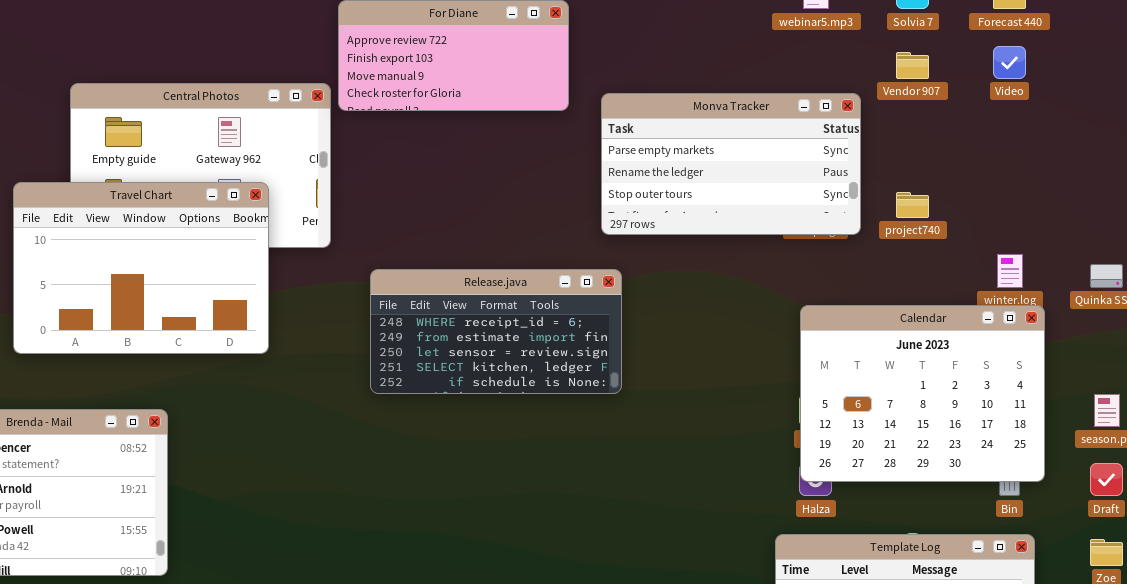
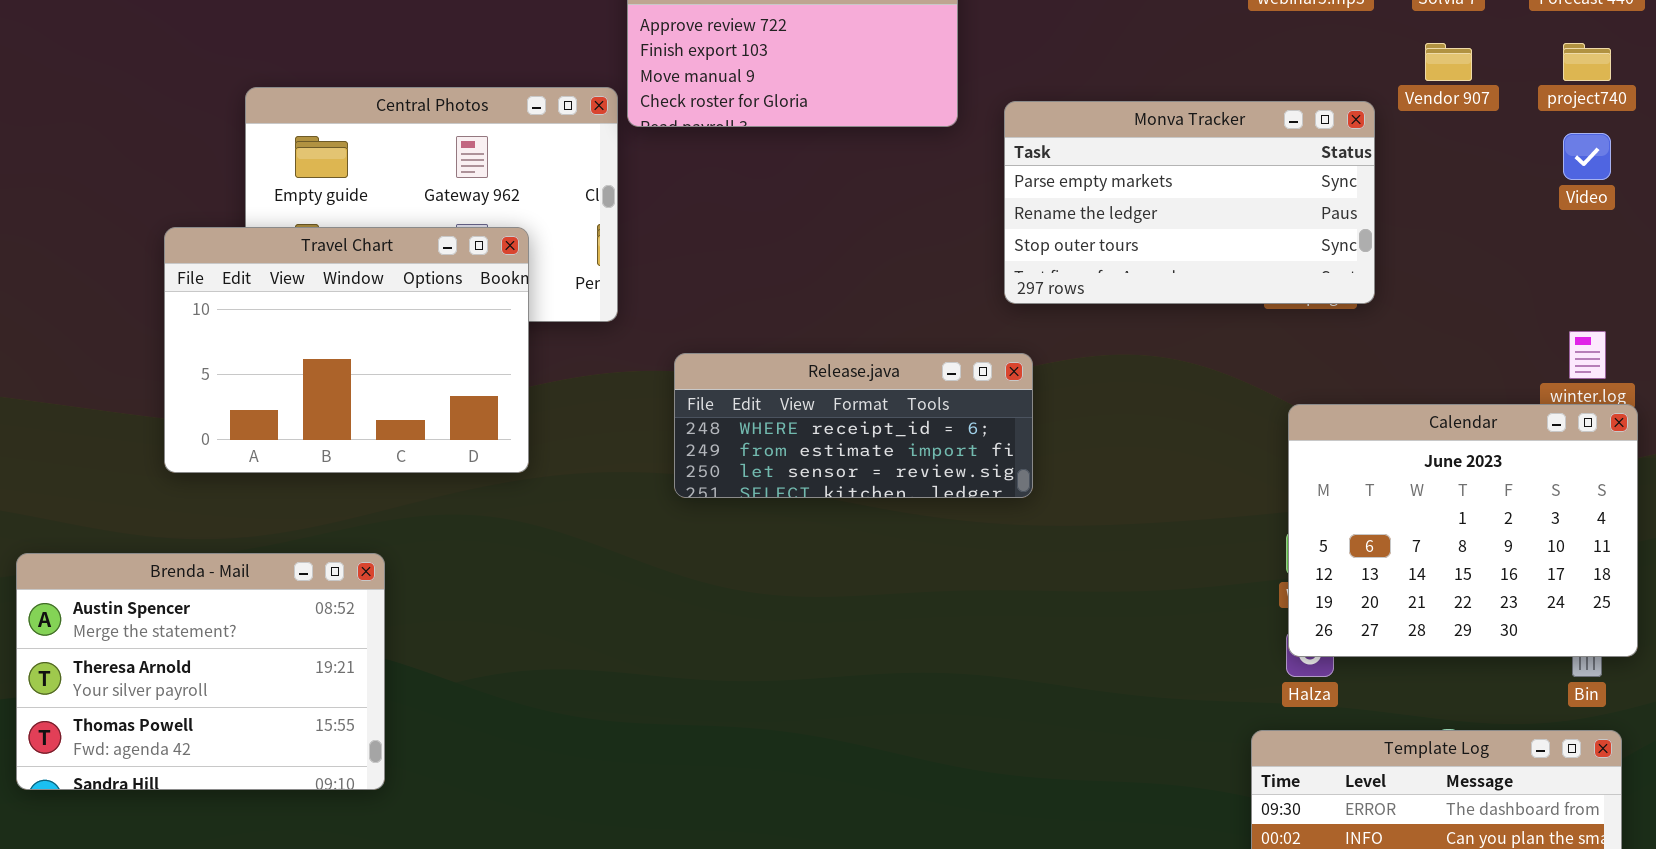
Video: [993,46,1026,79] -> [1563,133,1611,180], moved
project740: [896,192,929,218] -> [1563,43,1611,81], moved
Release.java: [370,269,622,394] -> [674,353,1033,498], resized

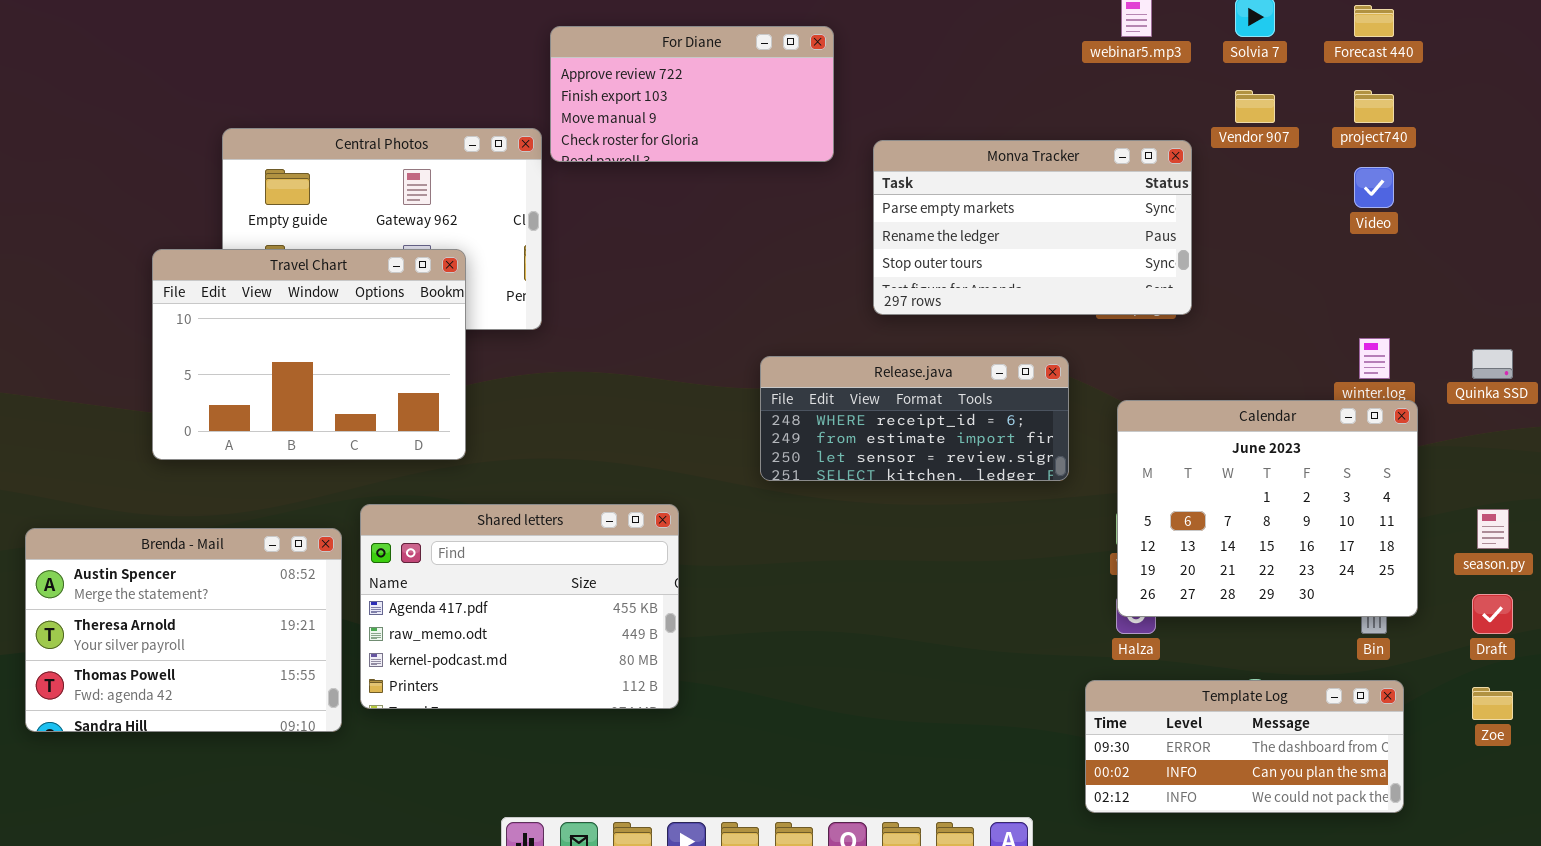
Release.java: [674,353,1033,498] -> [760,356,1069,481], moved
Shared letters: none -> [360,504,679,709], opened

